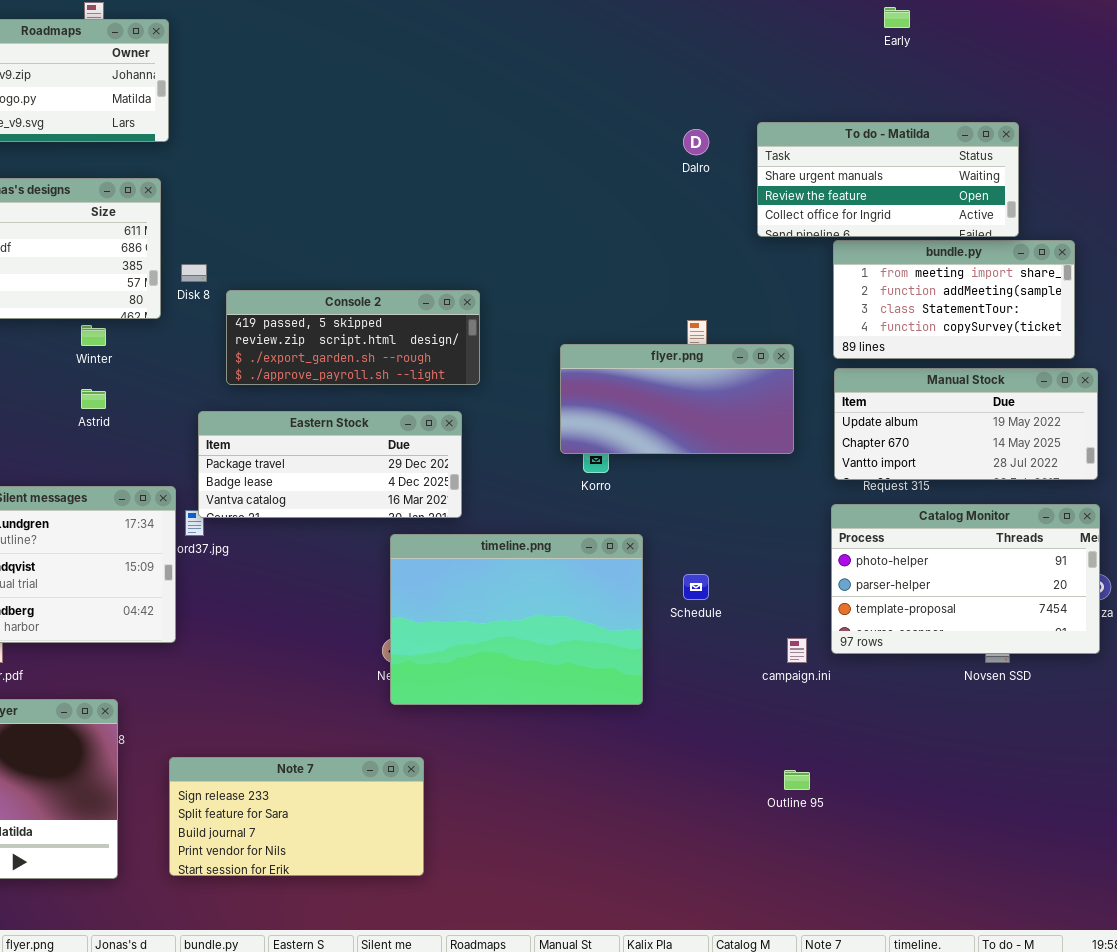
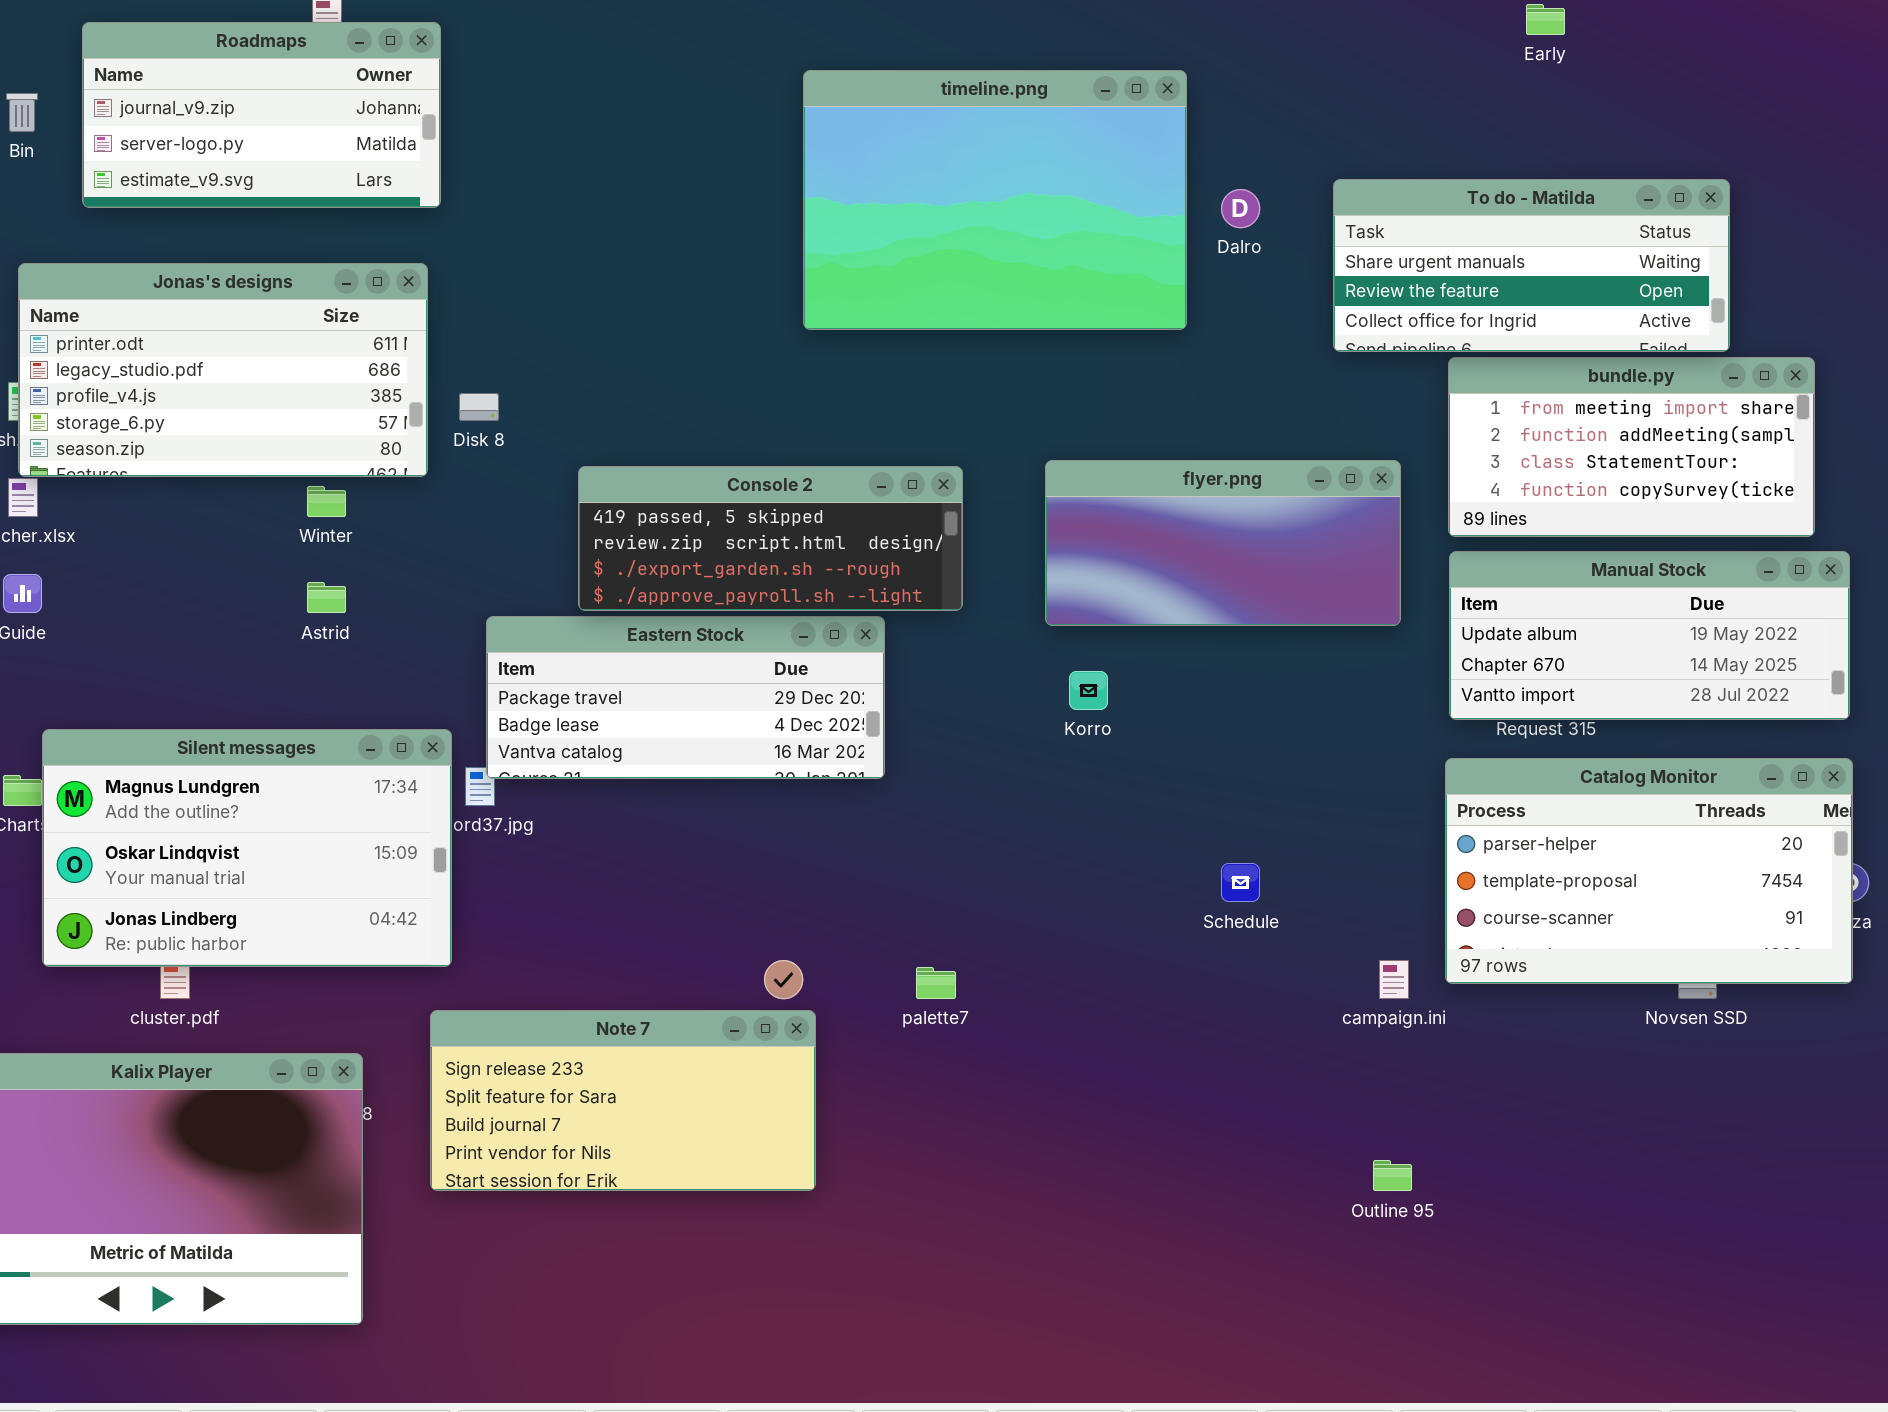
Console 2: [226,290,480,385] -> [578,466,963,611], moved
flyer.png: [560,344,794,454] -> [1045,460,1401,626], moved
Catalog Monitor: [831,504,1100,654] -> [1445,758,1853,984], scrolled down 1 row
timeline.png: [390,534,643,705] -> [803,70,1187,330], moved
Note 7: [169,757,424,876] -> [430,1010,816,1191], moved

